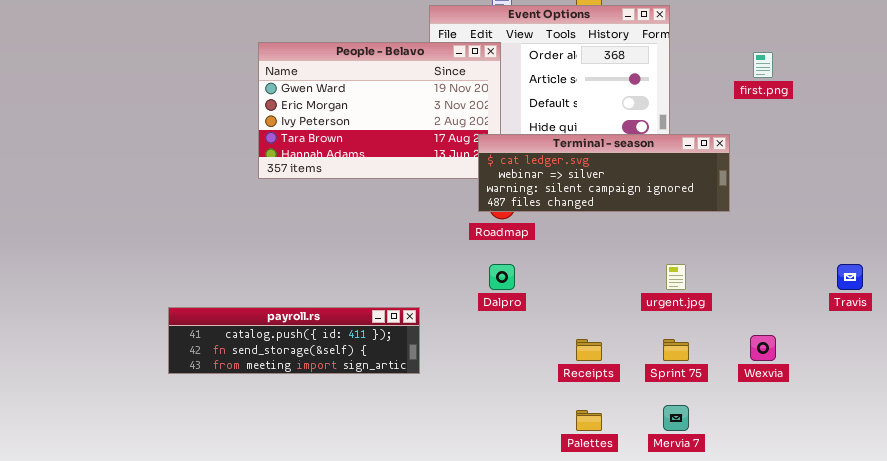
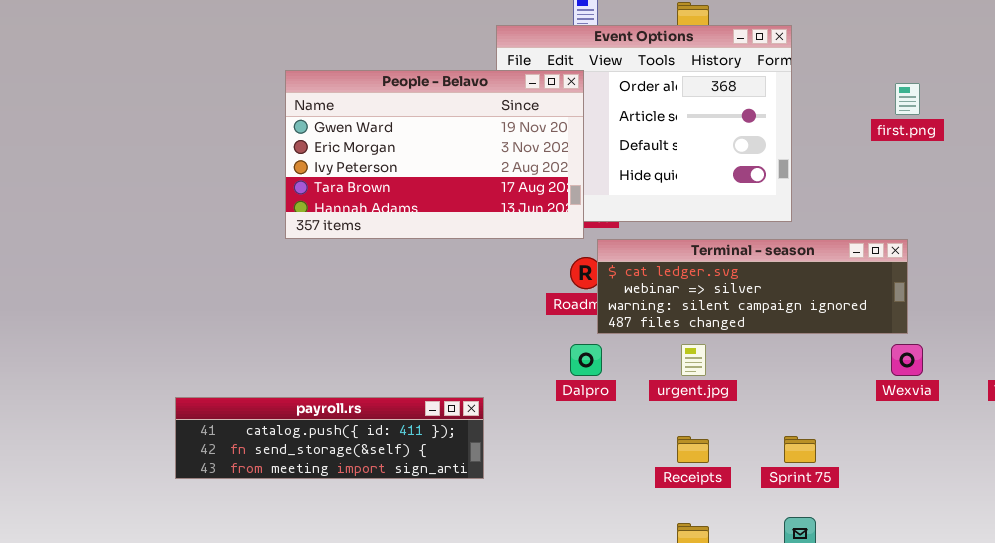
Terminal - season: [478,134,730,212] -> [597,239,908,334], moved
urgent.jpg: [666,264,686,290] -> [681,344,706,376], moved
Wexvia: [750,335,776,361] -> [891,344,923,376], moved

